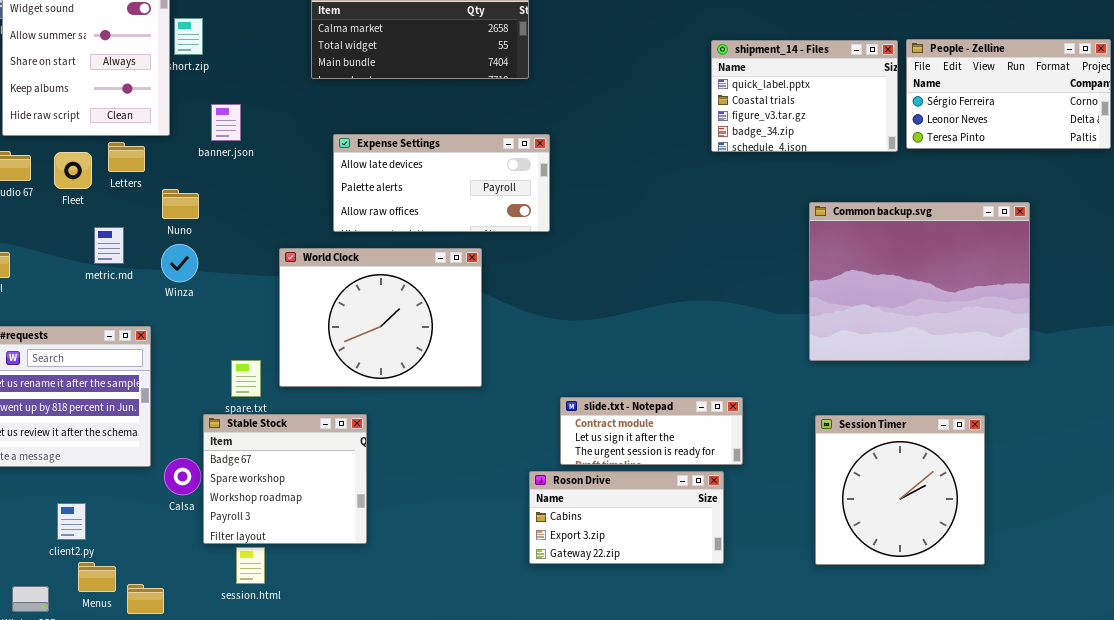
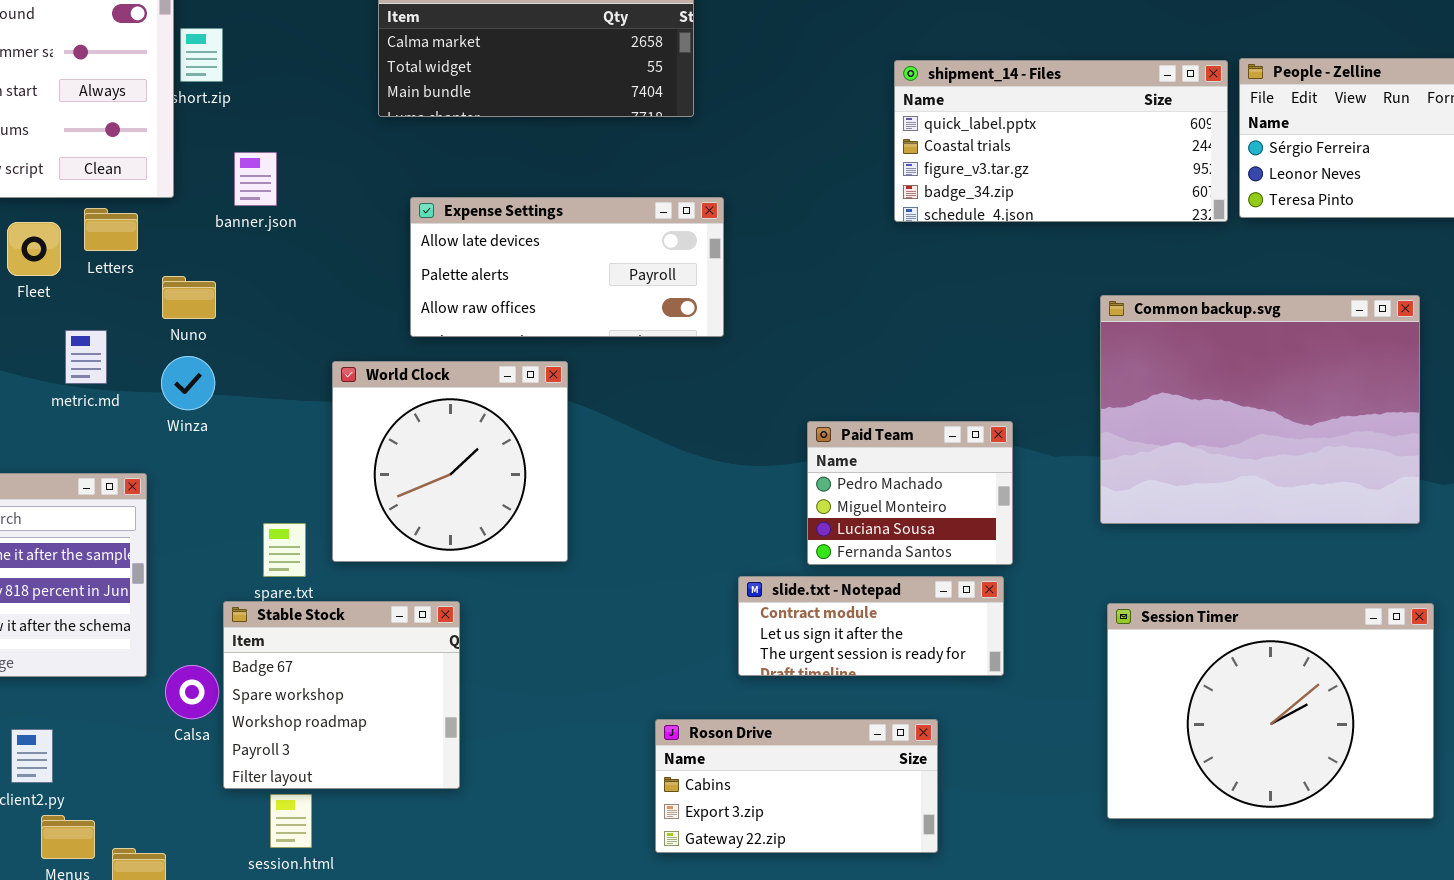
shipment_14 - Files: [711,40,898,152] -> [894,60,1228,222], resized
World Clock: [279,248,482,387] -> [332,361,568,562], resized
Paid Team: none -> [807,421,1013,565], opened
Session Timer: [815,415,985,565] -> [1107,603,1434,819], resized
Roson Drive: [529,471,724,564] -> [655,719,938,853], moved

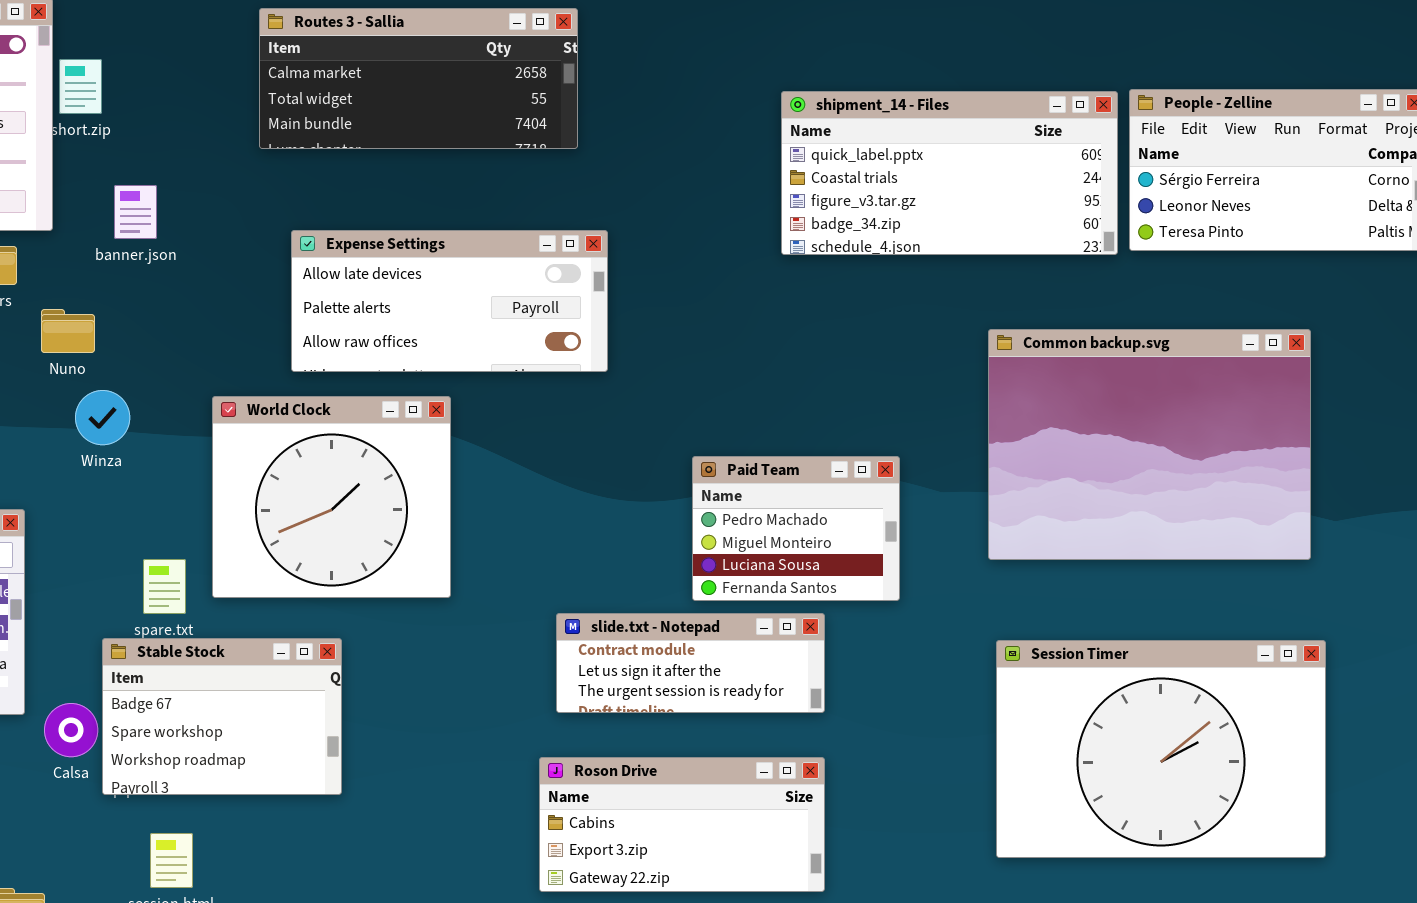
Winza: [161,356,215,410] -> [75,390,130,445], moved
slide.txt - Notepad: [738,576,1004,676] -> [556,613,825,713], moved
Stable Stock: [223,601,460,789] -> [102,638,342,795], resized

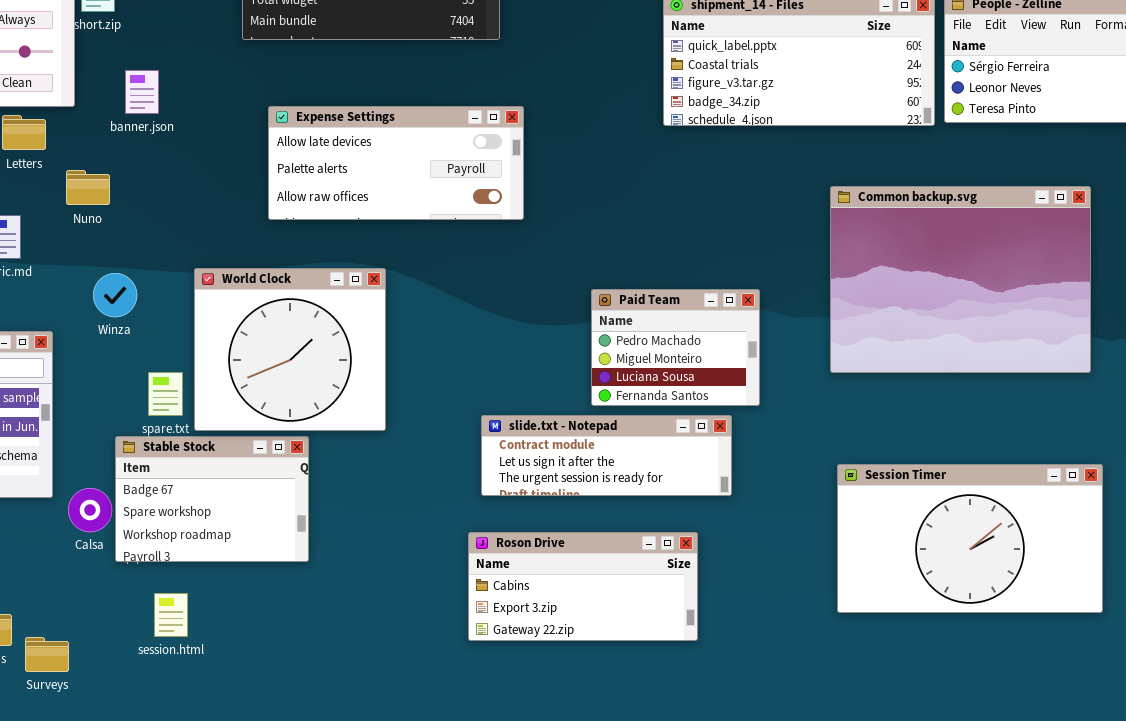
Winza: [75,390,130,445] -> [93,273,137,317], moved
World Clock: [212,396,451,598] -> [194,268,386,431], moved
slide.txt - Notepad: [556,613,825,713] -> [481,415,732,496], resized
Session Timer: [996,640,1326,858] -> [837,464,1103,613], resized

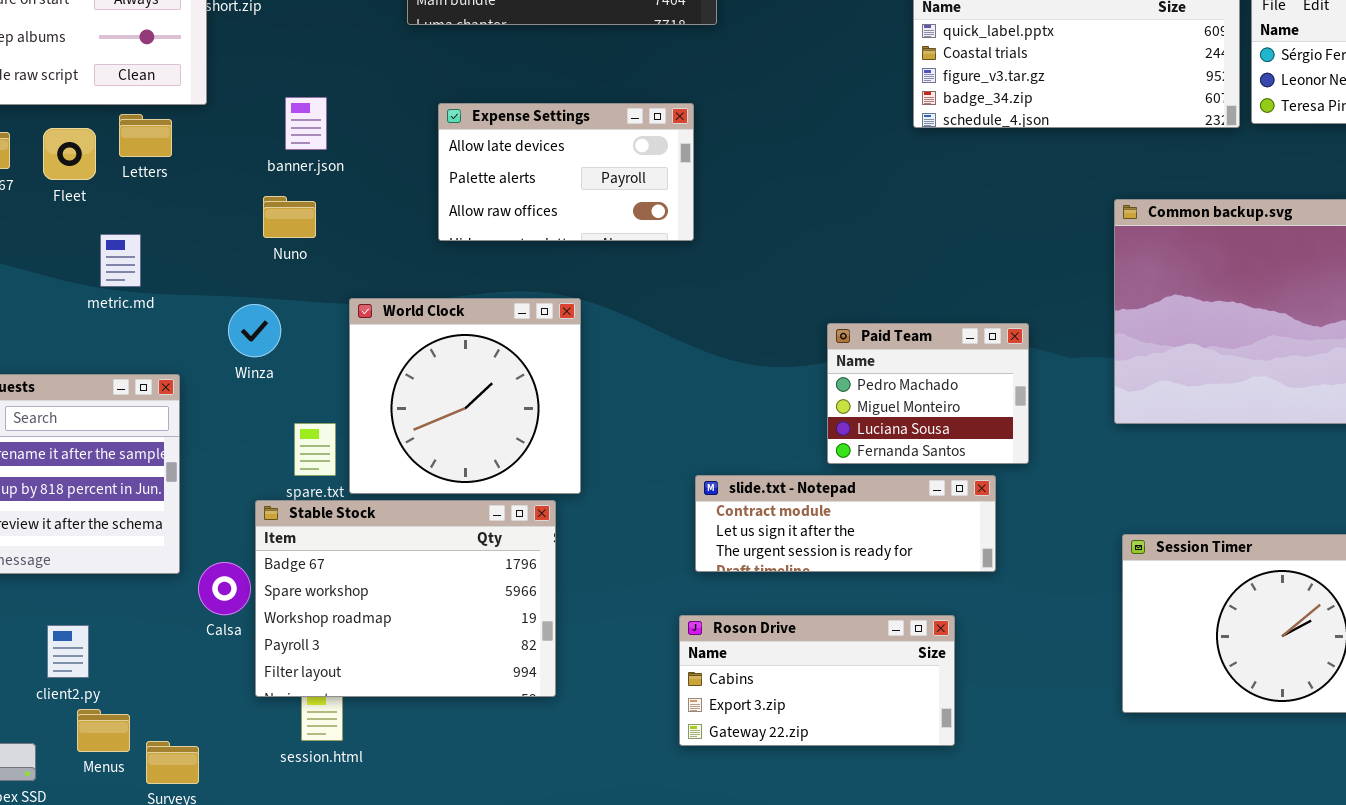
banner.json: [125,70,159,114] -> [285,97,327,150], moved
Expense Settings: [268,106,524,220] -> [438,103,694,241], resized
Nuno: [66,170,110,205] -> [263,196,316,238], moved
Stable Stock: [115,436,309,562] -> [255,500,556,697], resized

